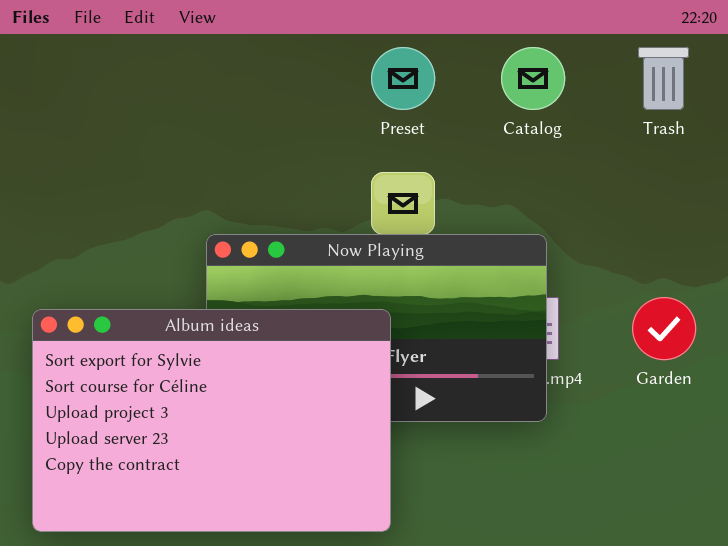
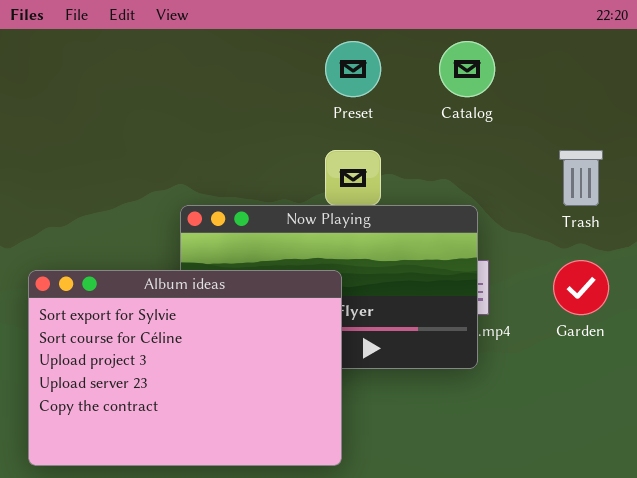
Trash: [638,47,689,110] -> [559,150,603,206], moved

